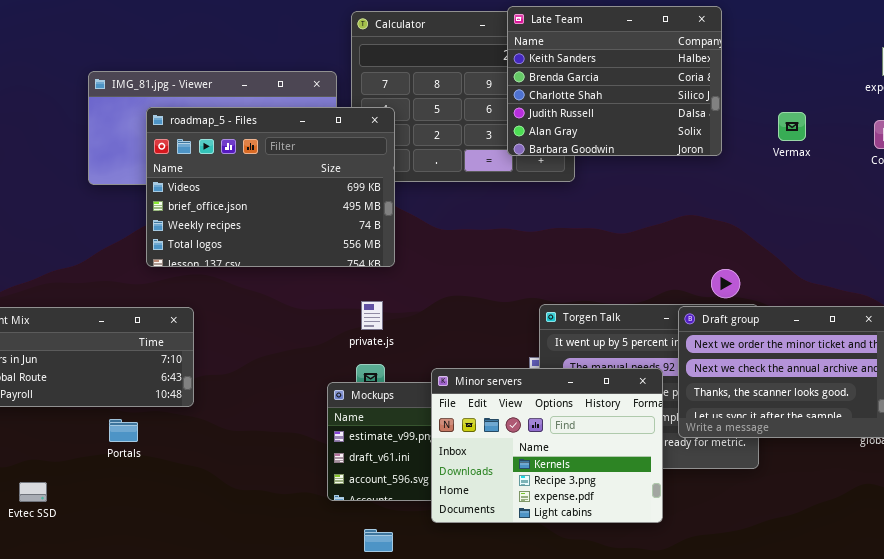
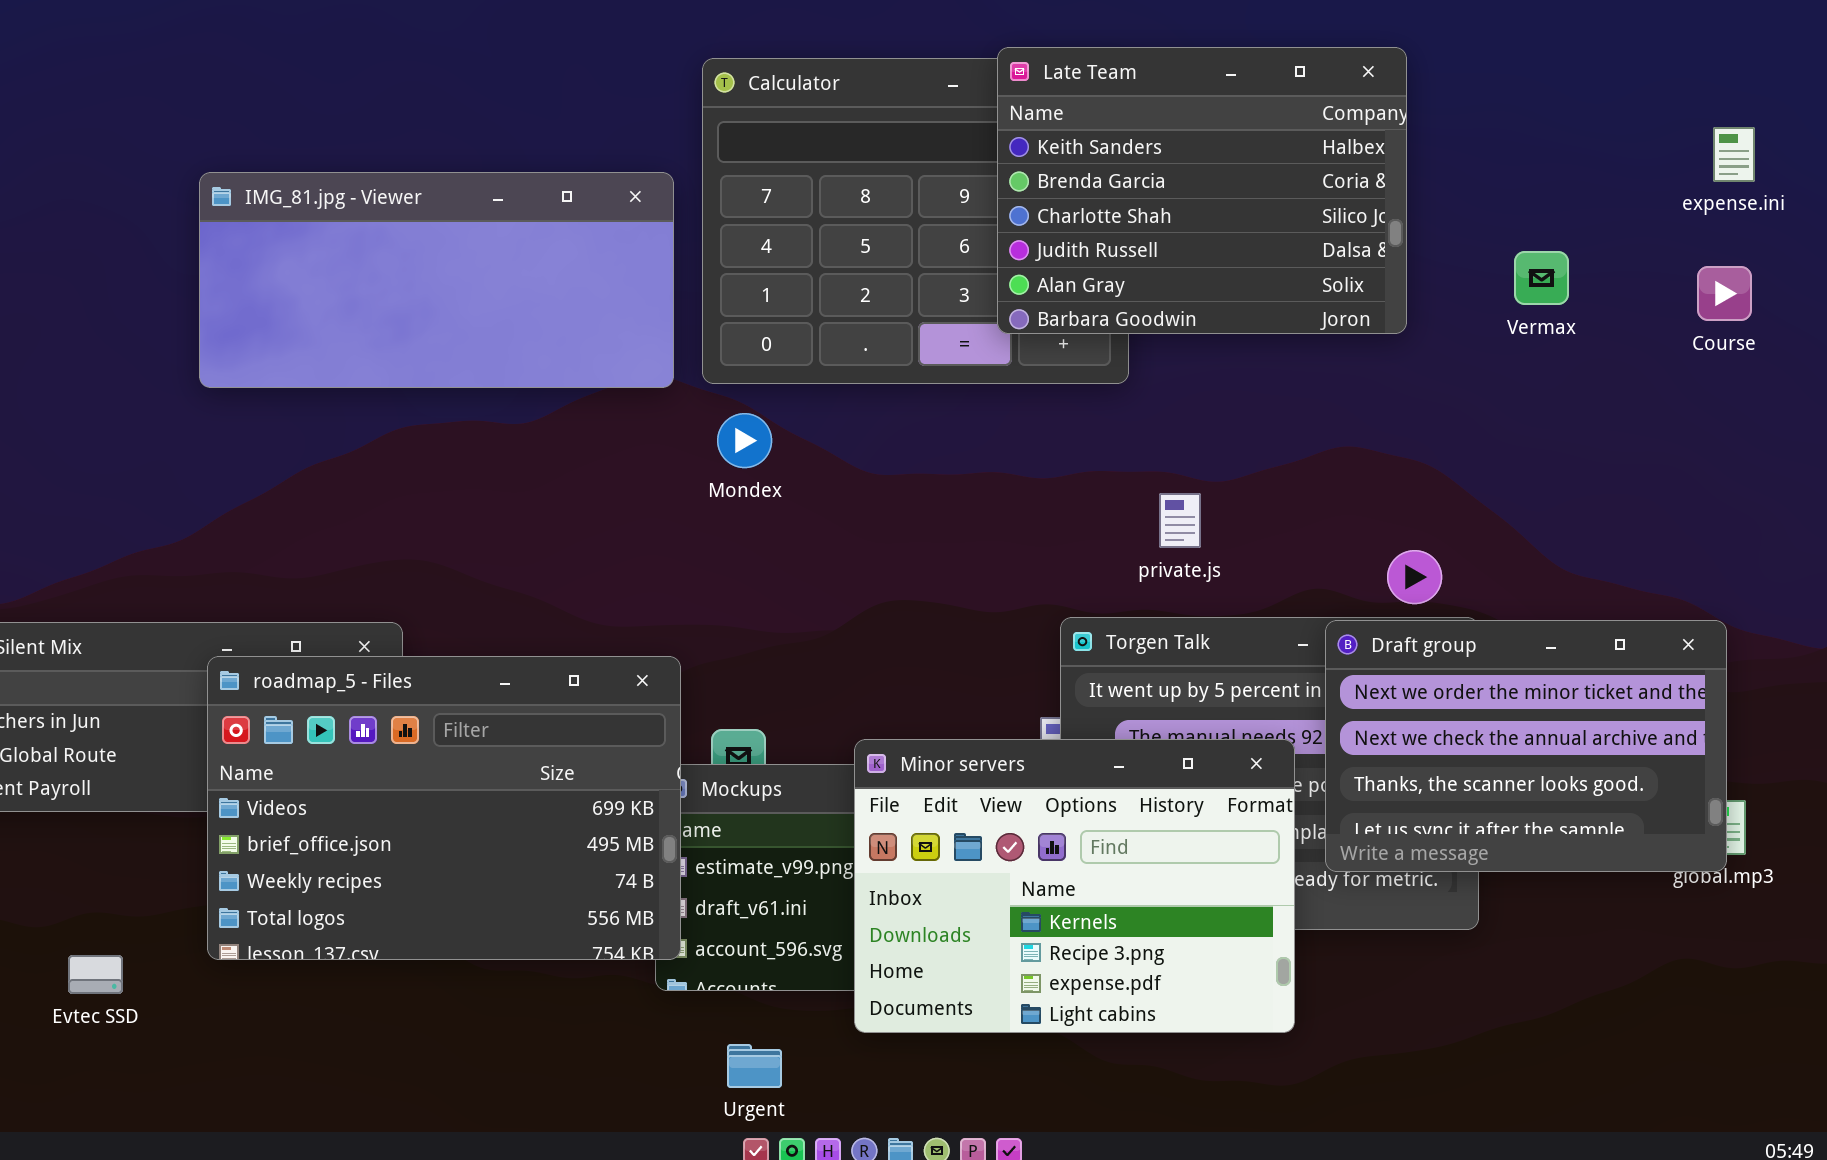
roadmap_5 - Files: [146,107,395,267] -> [207,656,681,960], moved
private.js: [361,301,383,330] -> [1159,493,1201,548], moved

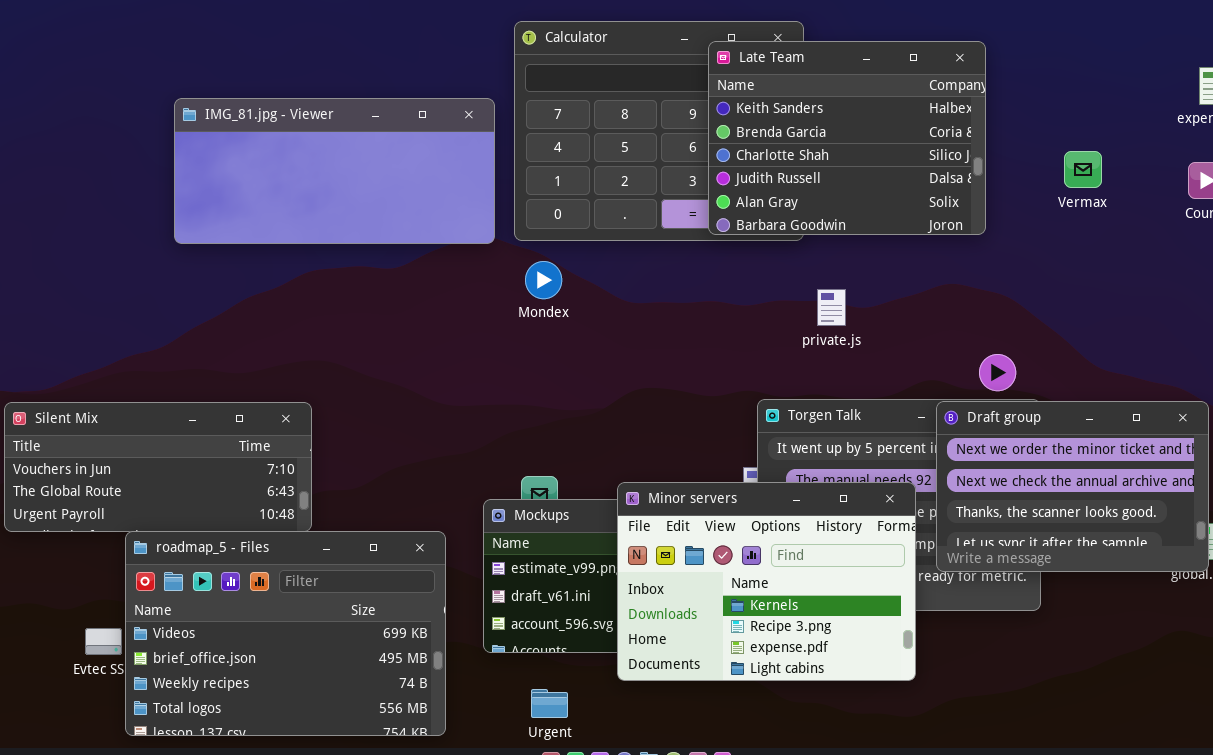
Late Team: [997,47,1407,334] -> [708,41,986,235], moved
private.js: [1159,493,1201,548] -> [817,289,846,326], moved
roadmap_5 - Files: [207,656,681,960] -> [125,531,446,736], moved

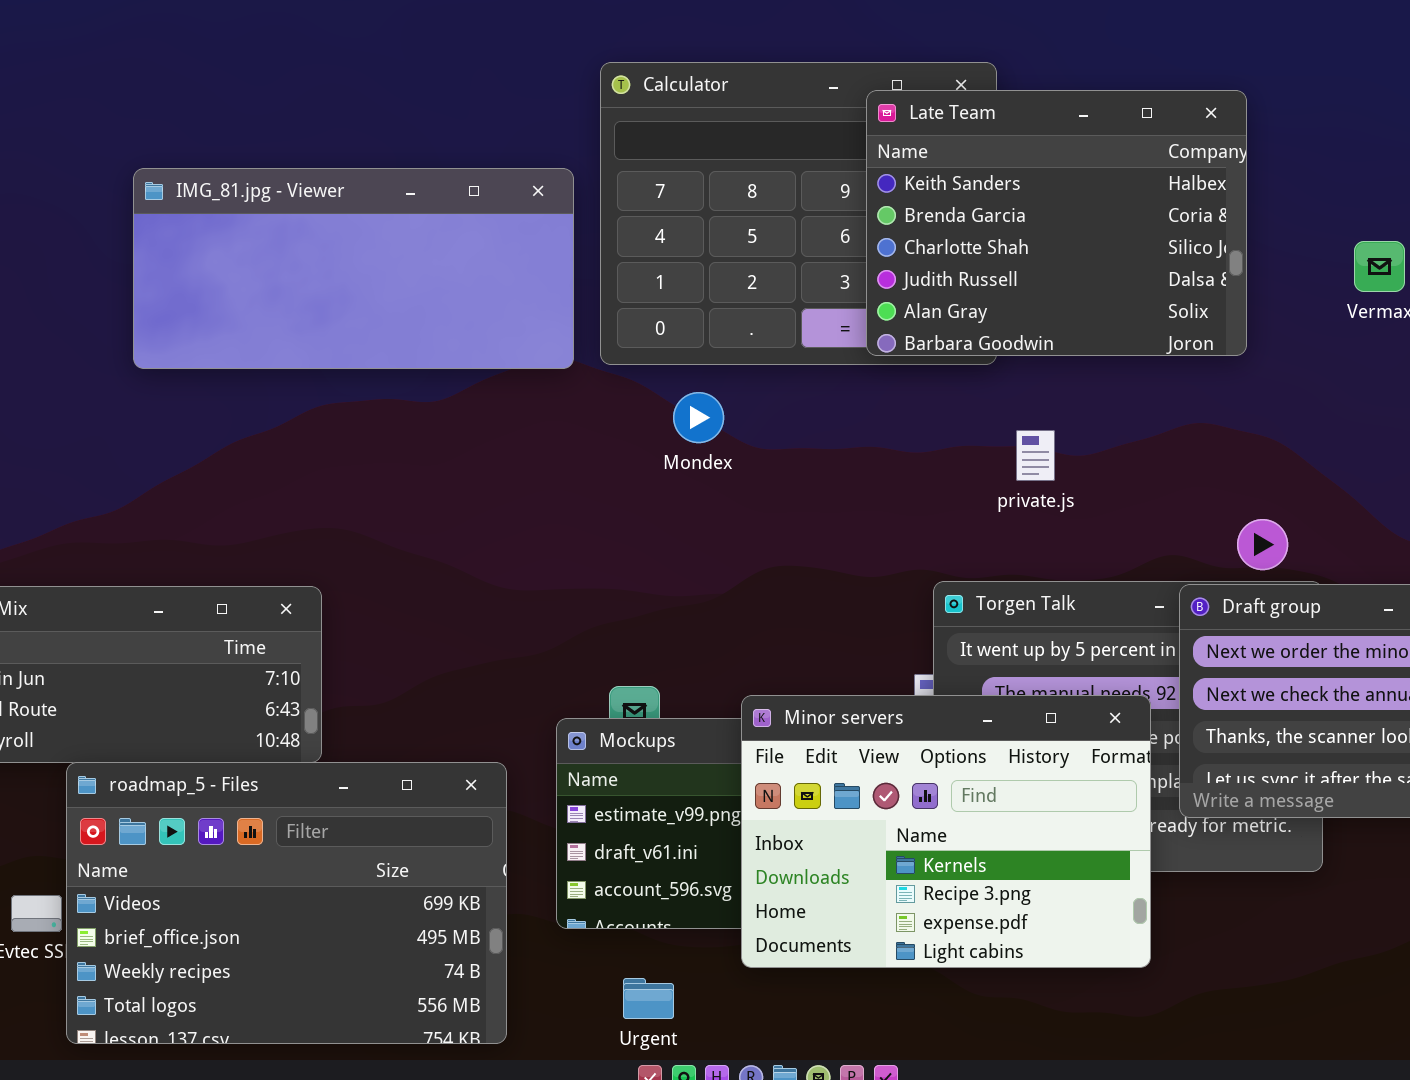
Mondex: [525,261,562,299] -> [673,392,724,443], moved

